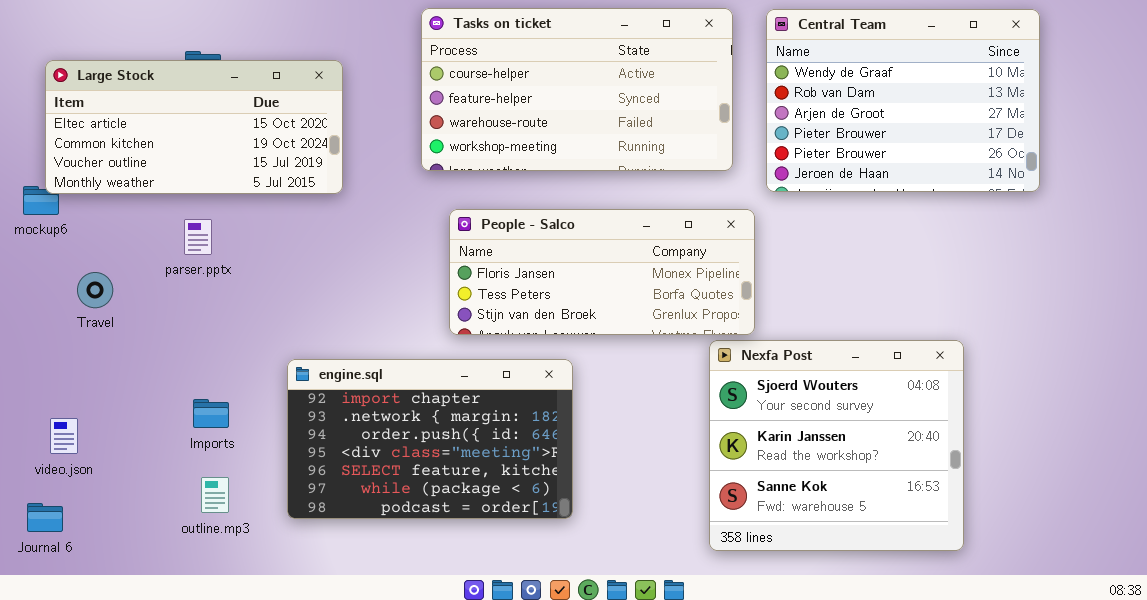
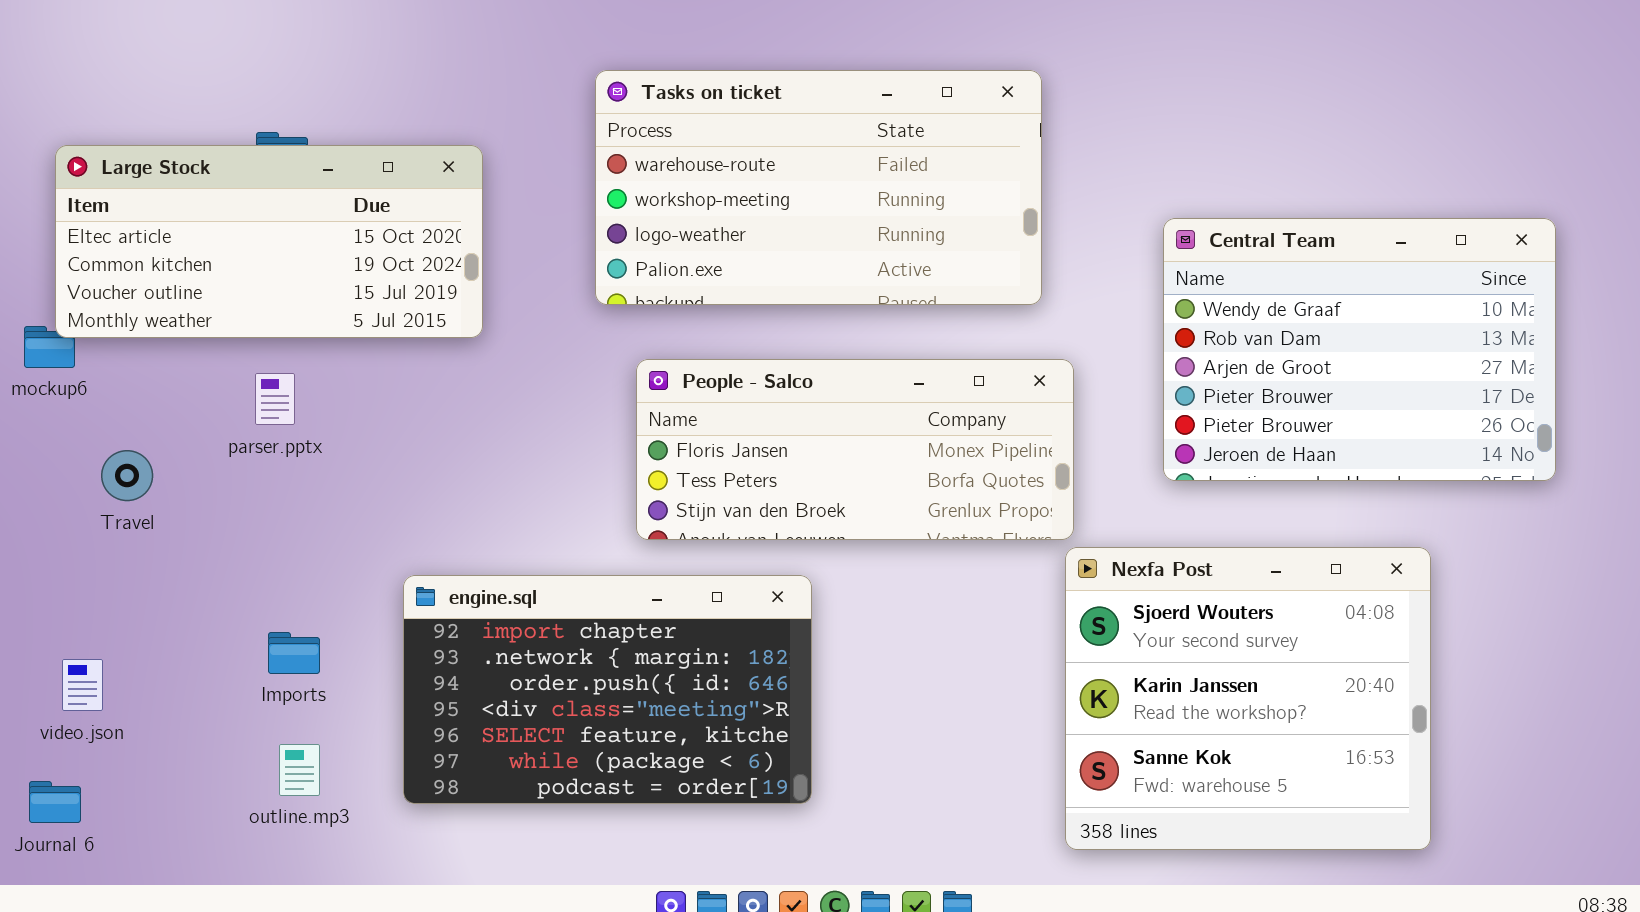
Tasks on ticket: [421,8,733,171] -> [595,70,1042,305], scrolled down 2 rows
Central Team: [766,9,1040,192] -> [1163,218,1556,481], moved
Nexfa Post: [709,340,964,551] -> [1065,547,1431,850], moved

